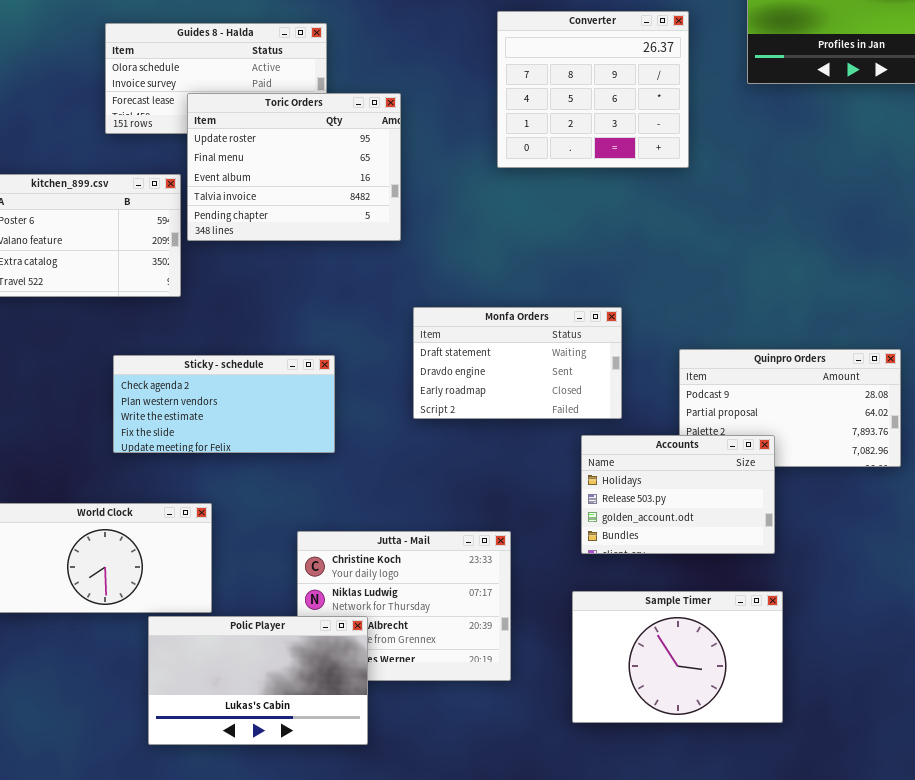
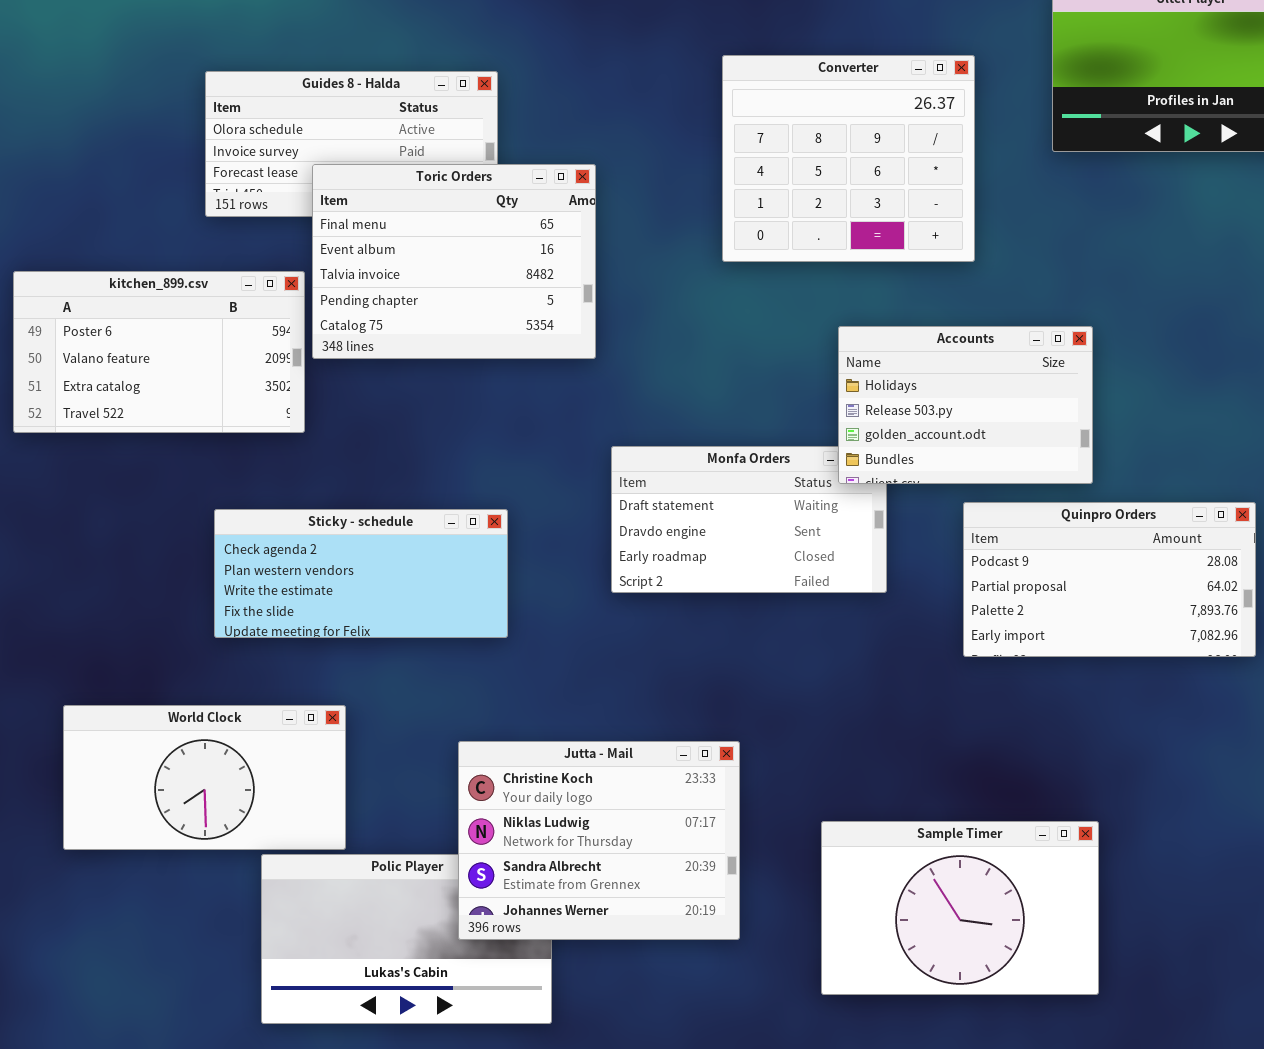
Toric Orders: [187,93,401,241] -> [312,164,596,359], scrolled down 1 row
Accounts: [581,435,775,554] -> [838,326,1093,484], moved
Jutta - Mail: [297,531,511,681] -> [458,741,740,940], raised

